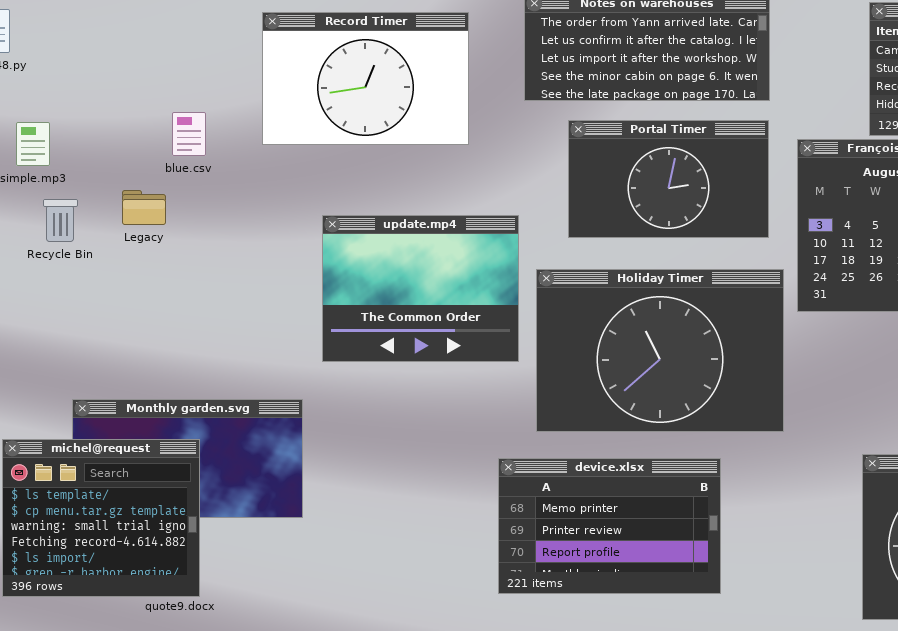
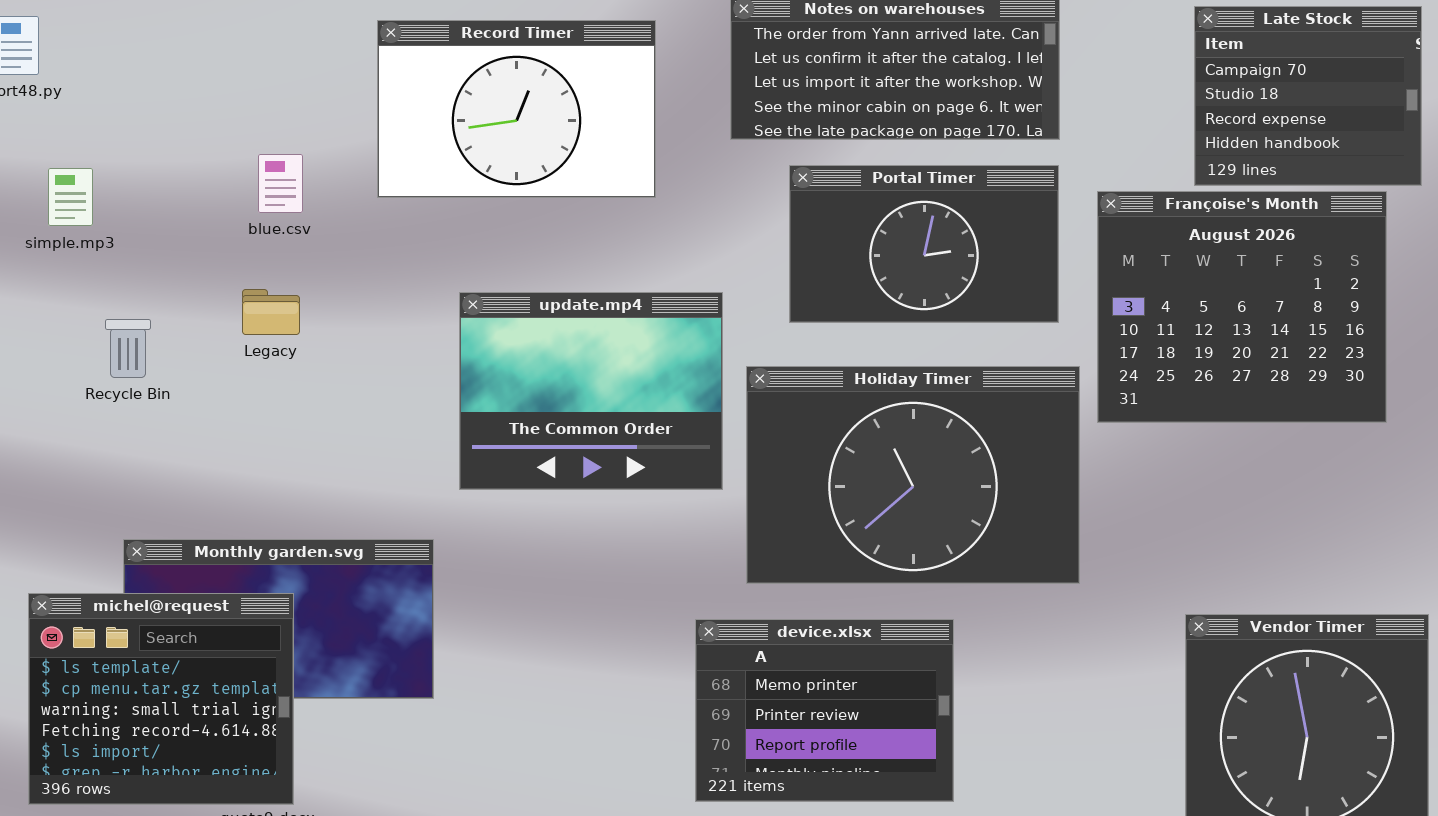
Legacy: [122,190,166,225] -> [242,289,300,335], moved
Recycle Bin: [43,199,78,242] -> [105,319,151,378], moved
device.xlsx: [498,458,721,594] -> [695,619,954,802], resized

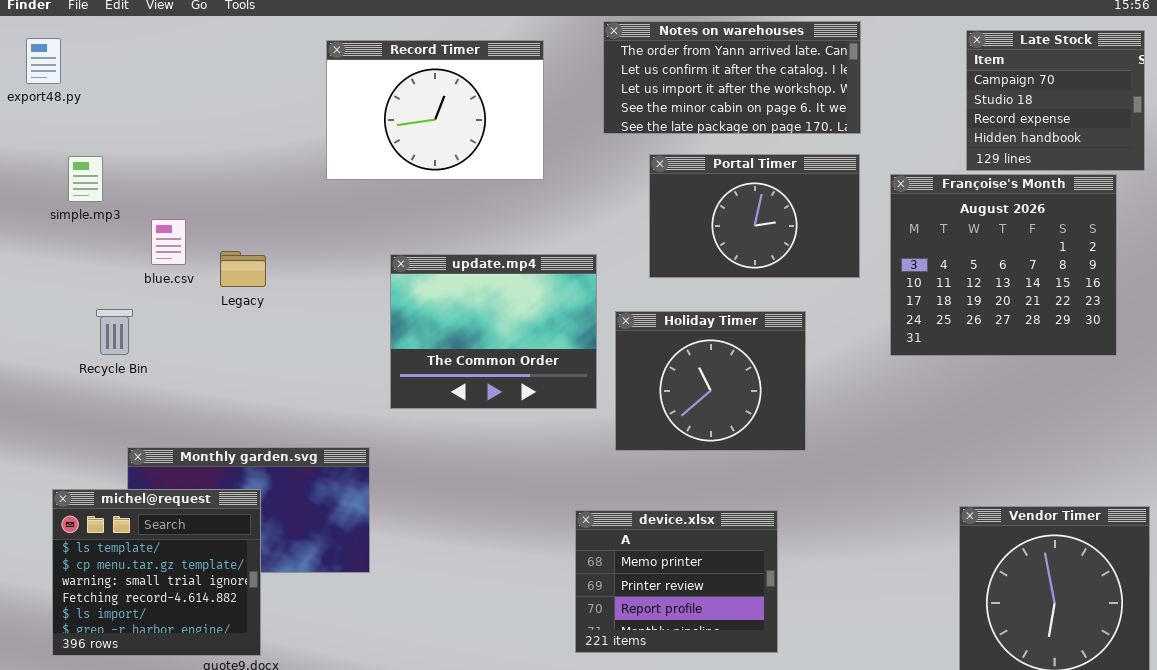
blue.csv: [258,154,303,213] -> [151,219,186,265], moved
Recycle Bin: [105,319,151,378] -> [96,309,133,355], moved
Holiday Timer: [746,366,1080,584] -> [615,311,806,451], resized

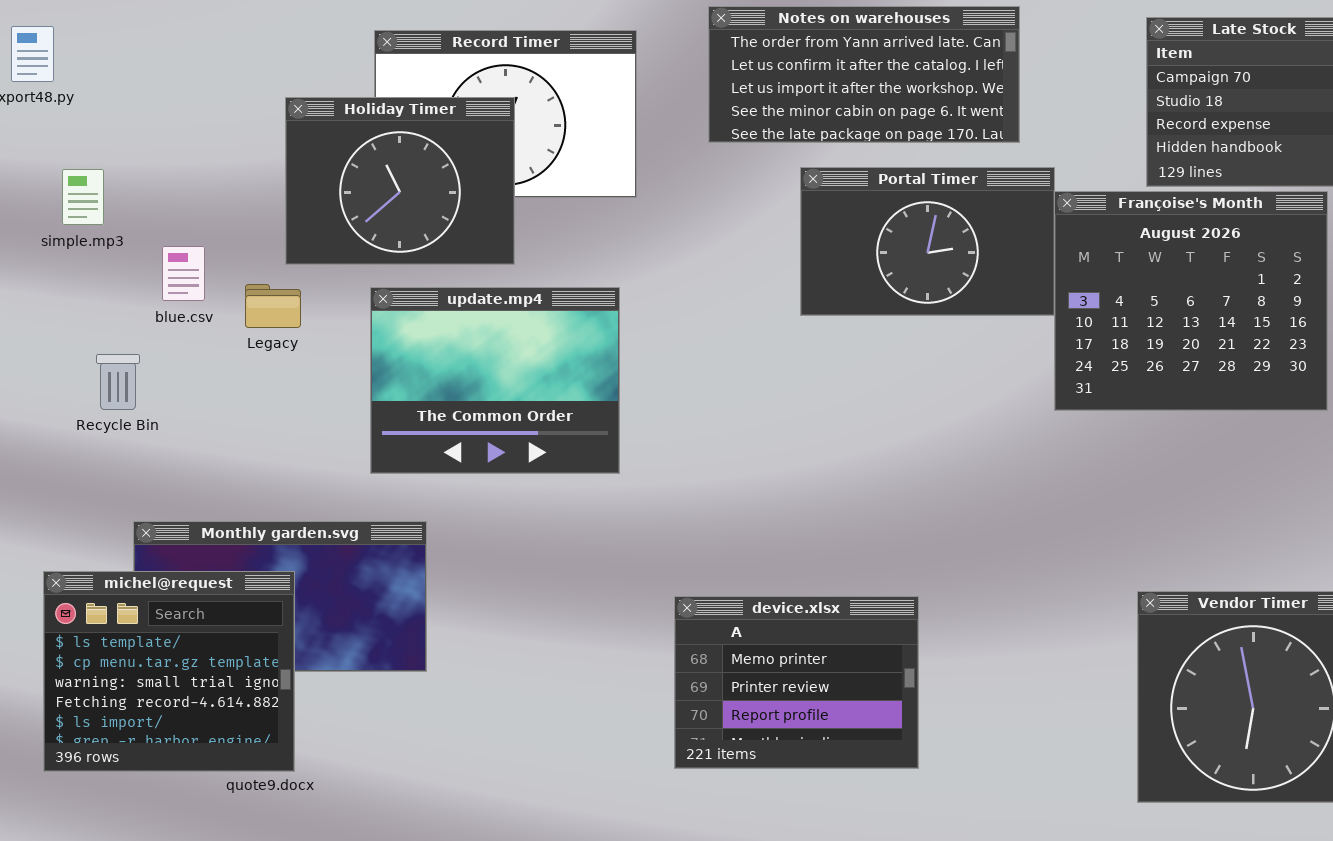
Portal Timer: [649,154,860,278] -> [800,167,1055,316], moved
update.mp4: [390,254,597,409] -> [370,287,620,474], moved
Holiday Timer: [615,311,806,451] -> [285,97,515,265], moved

